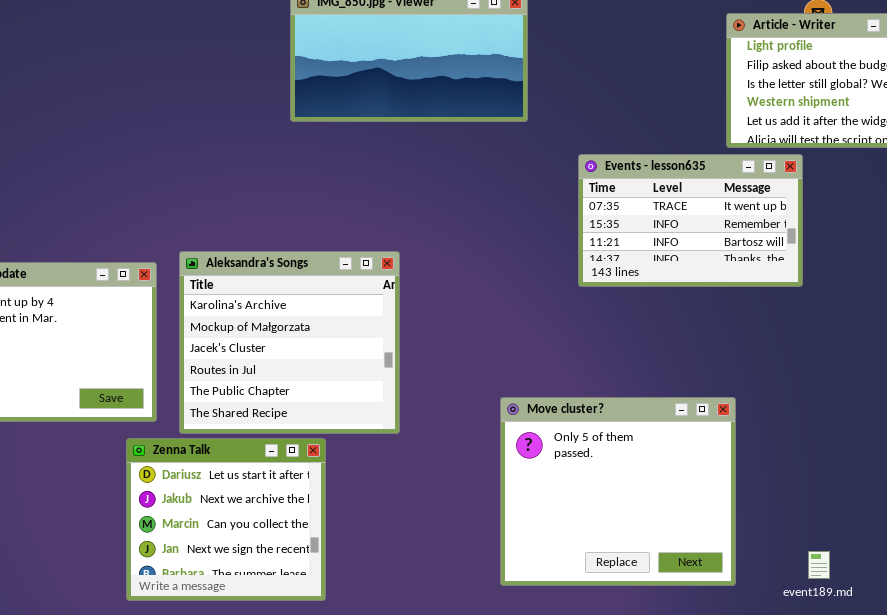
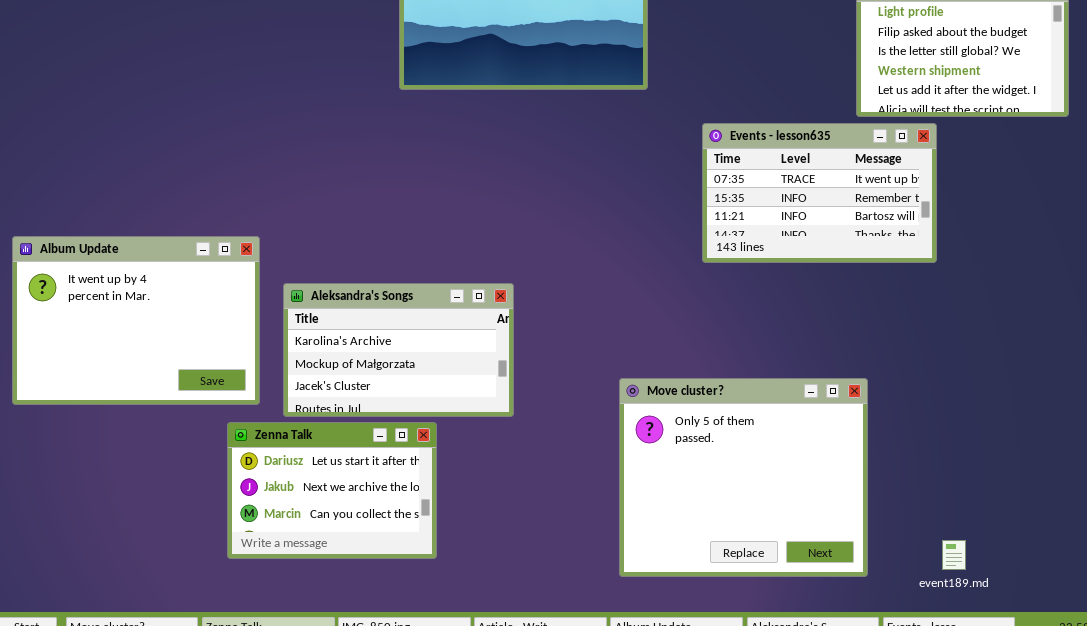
Aleksandra's Songs: [179,251,400,434] -> [283,283,514,417], resized
Zenna Talk: [126,438,326,601] -> [227,422,437,559], resized

